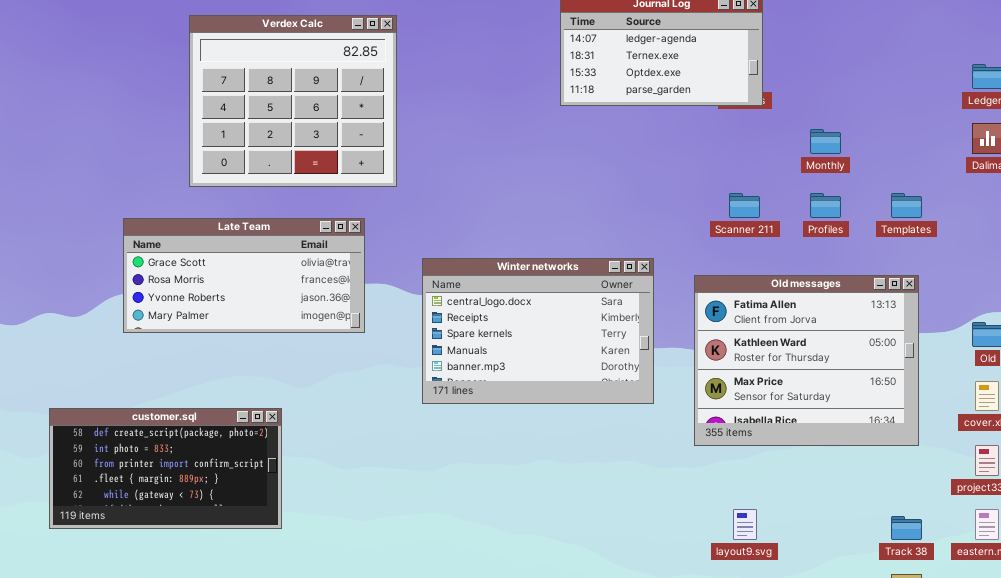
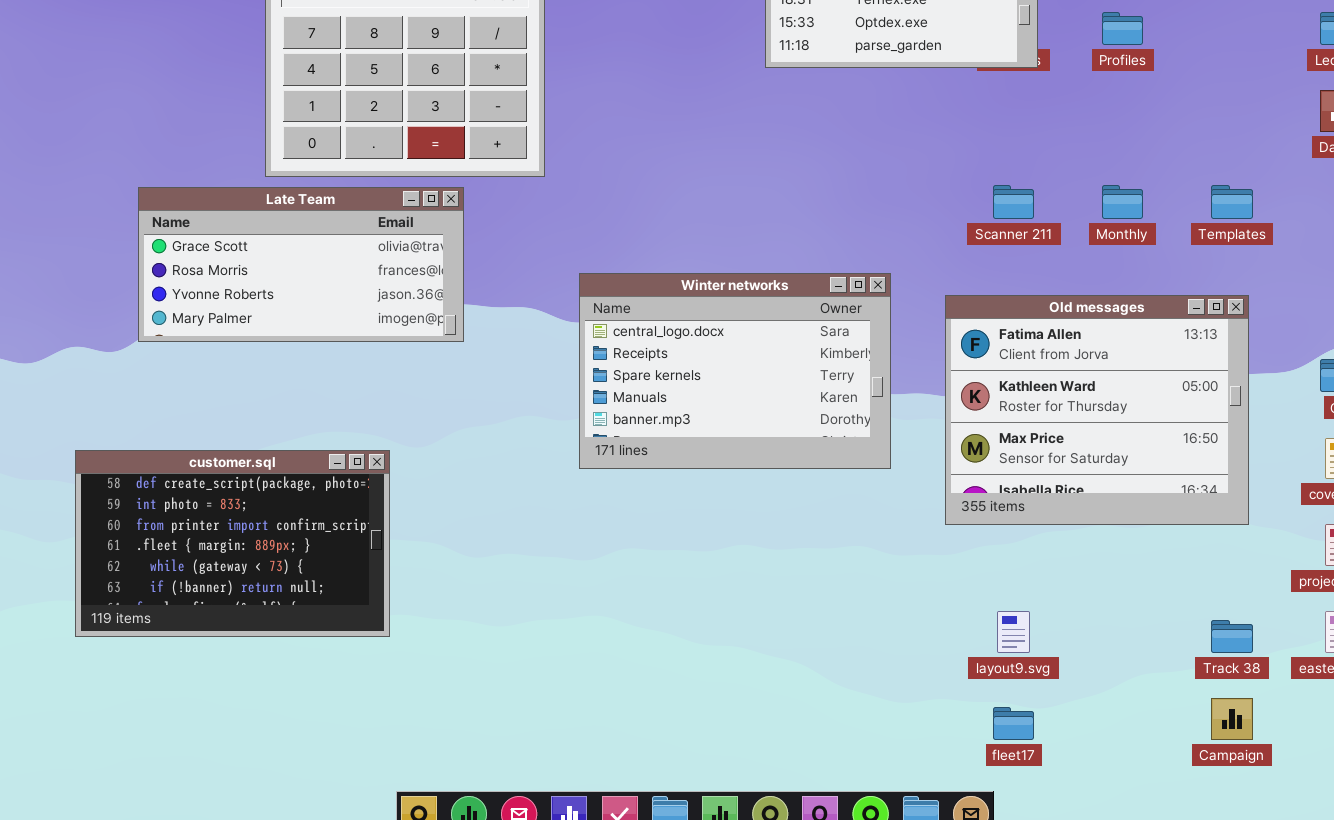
Monthly: [810,129,841,154] -> [1102,185,1143,219], moved
Profiles: [810,193,841,218] -> [1102,12,1143,45], moved
Late Team: [123,218,365,333] -> [138,187,464,342], moved
customer.sql: [49,408,282,529] -> [75,450,390,637], resized

